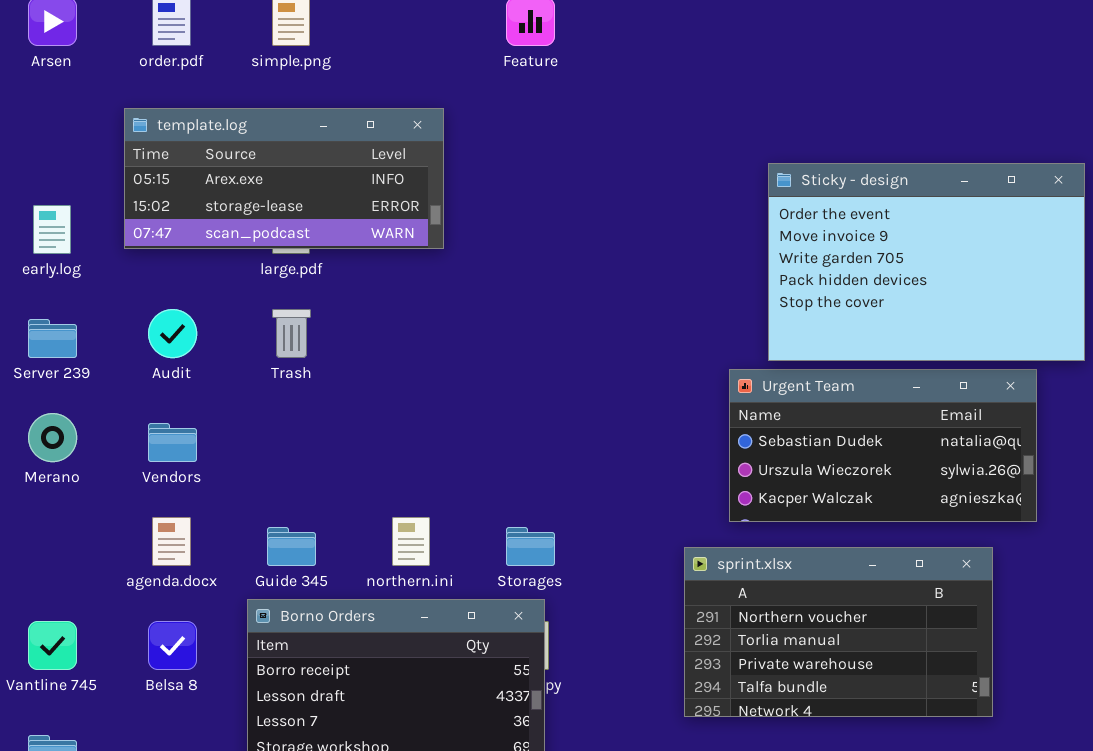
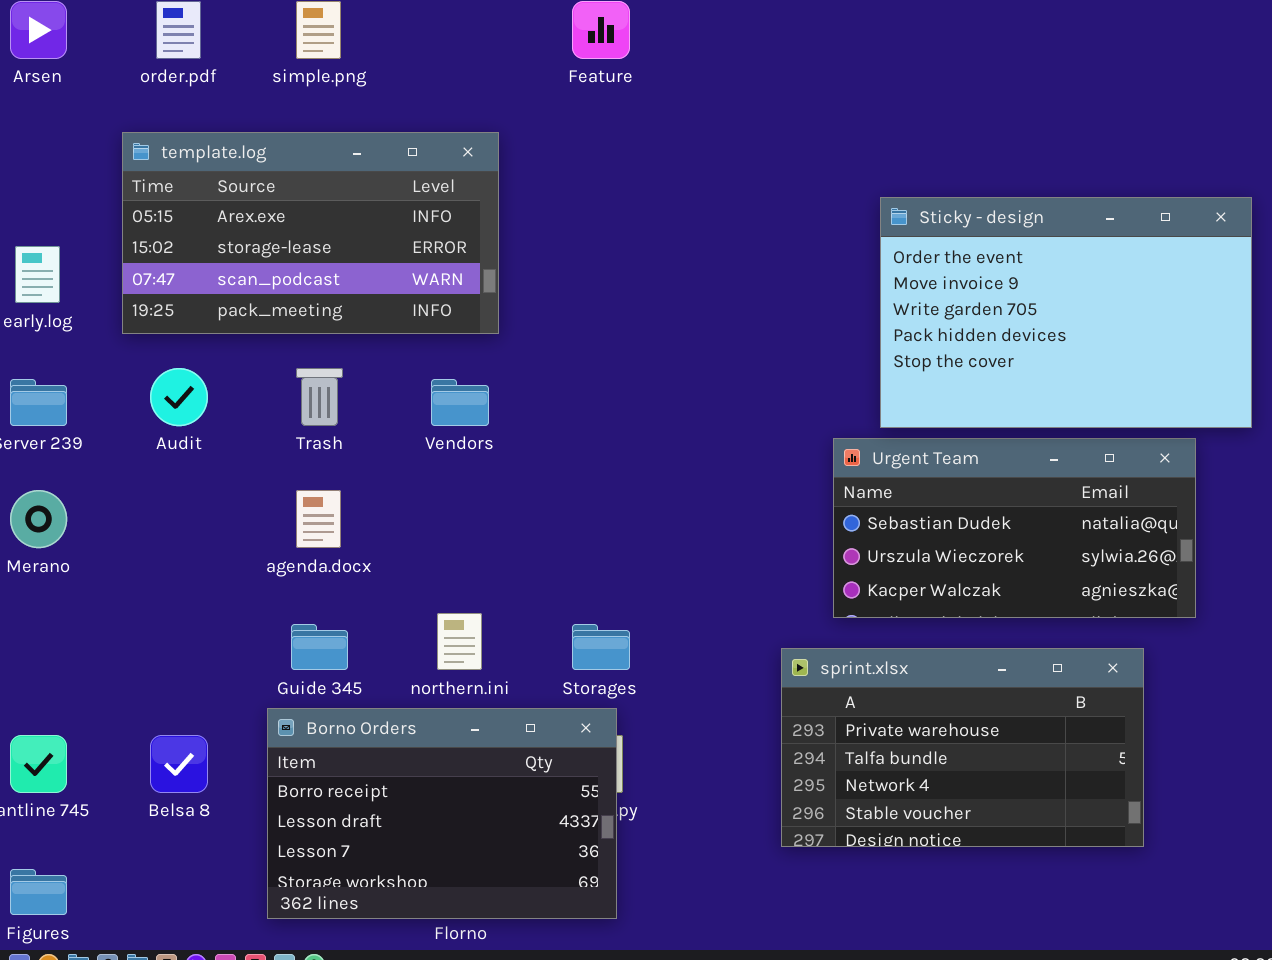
template.log: [124,108,444,249] -> [122,132,499,334], resized
Vendors: [148,423,197,462] -> [431,379,489,426], moved
agenda.docx: [152,517,191,566] -> [296,490,341,548], moved
sprint.xlsx: [684,547,993,717] -> [781,648,1144,847], scrolled down 2 rows

